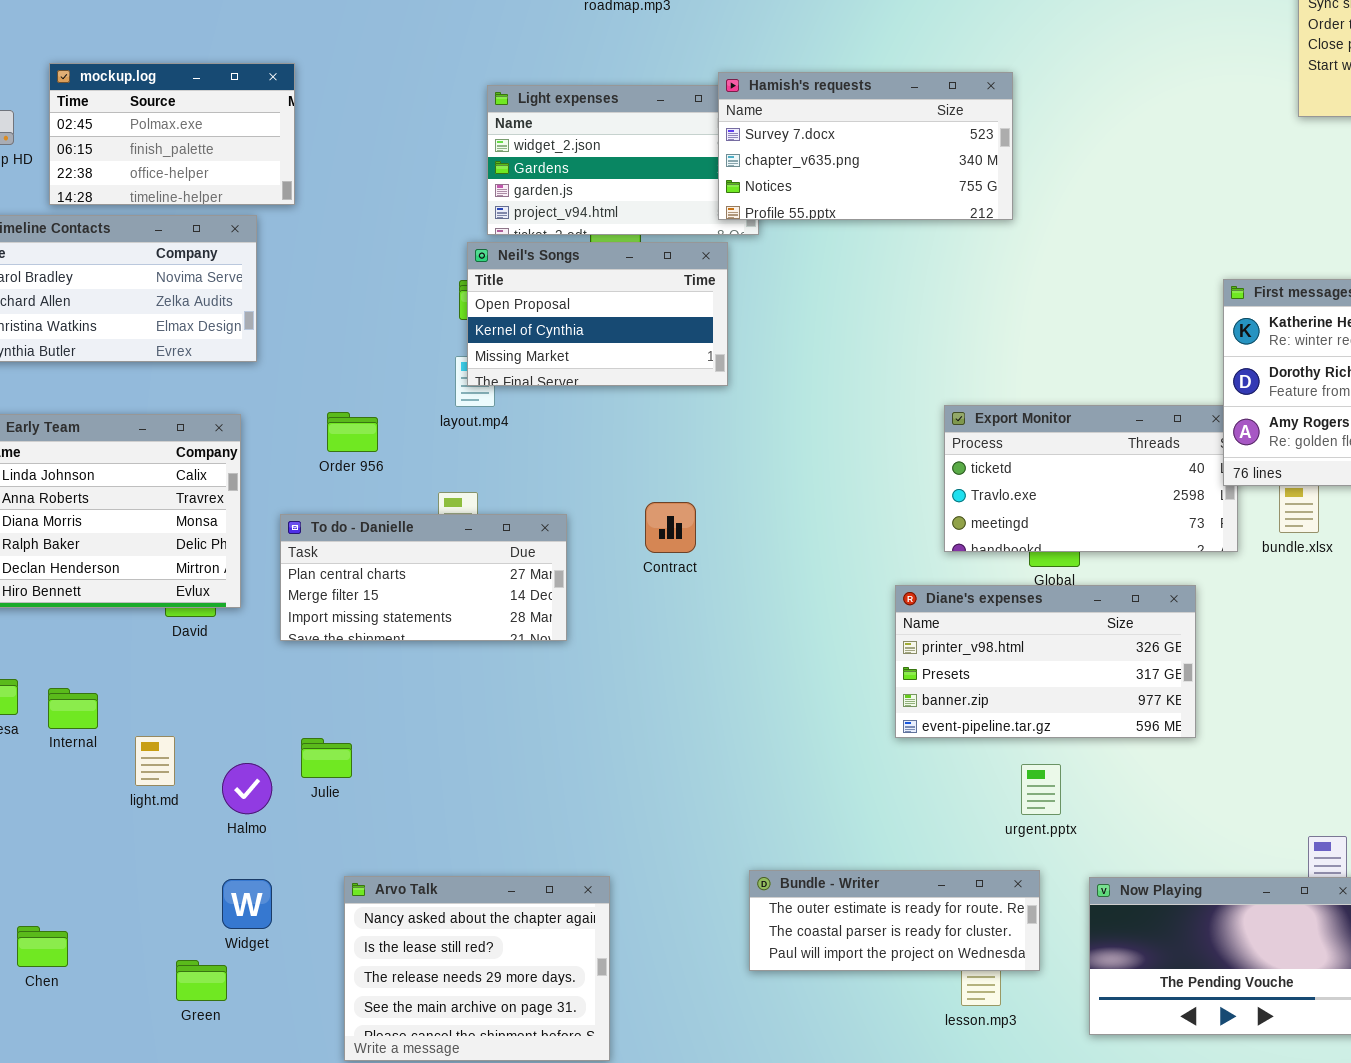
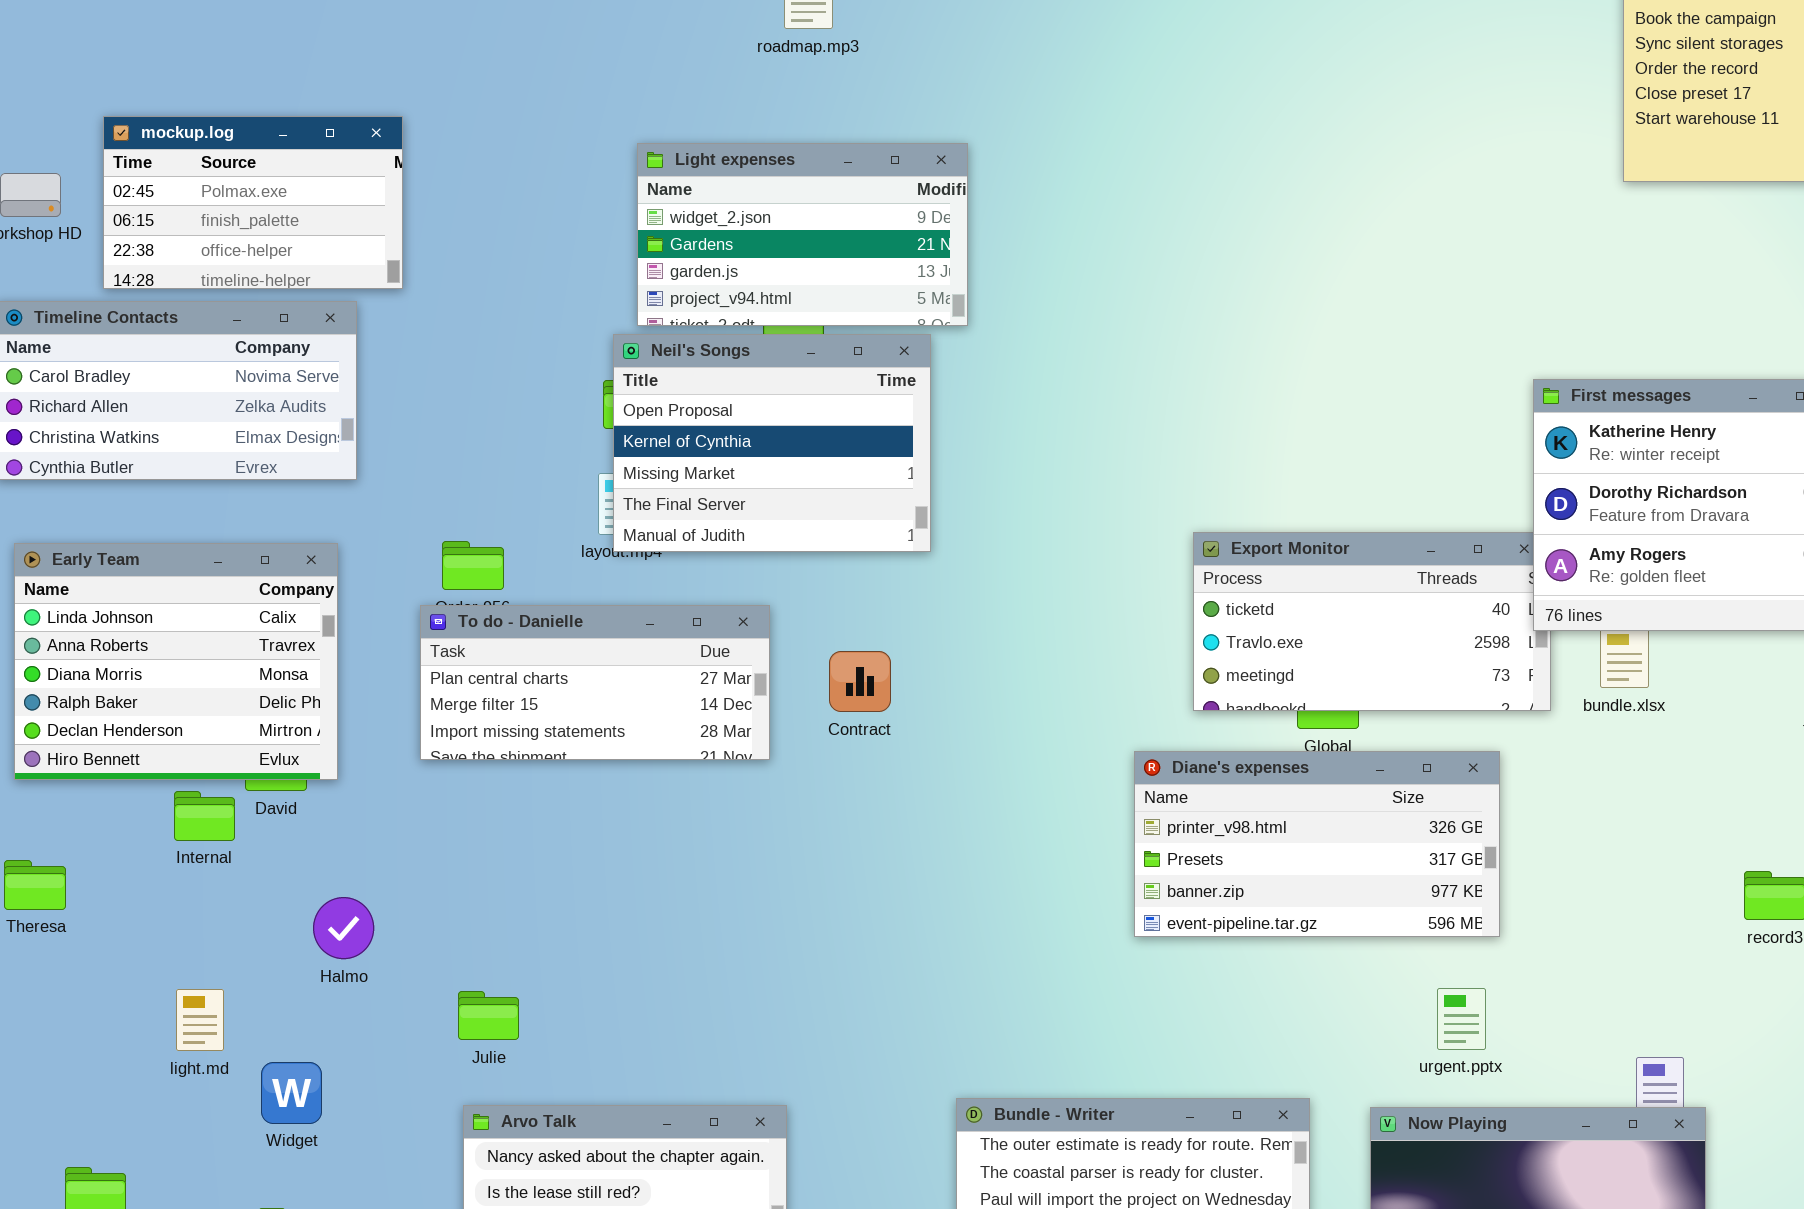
Hamish's requests: [718,72,1013,220] -> none, closed
Neil's Songs: [467,242,728,386] -> [613,334,931,552], resized
To do - Danielle: [280,514,567,641] -> [420,605,770,760], moved
Internal: [48,688,98,729] -> [174,791,235,841], moved
light.md: [135,736,175,786] -> [176,989,224,1051], moved
Julie: [301,738,352,778] -> [458,991,519,1040], moved
Halmo: [222,763,272,814] -> [313,897,374,959], moved
urgent.pptx: [1021,764,1061,815] -> [1437,988,1486,1050], moved
Widget: [222,879,272,929] -> [261,1062,322,1124], moved

